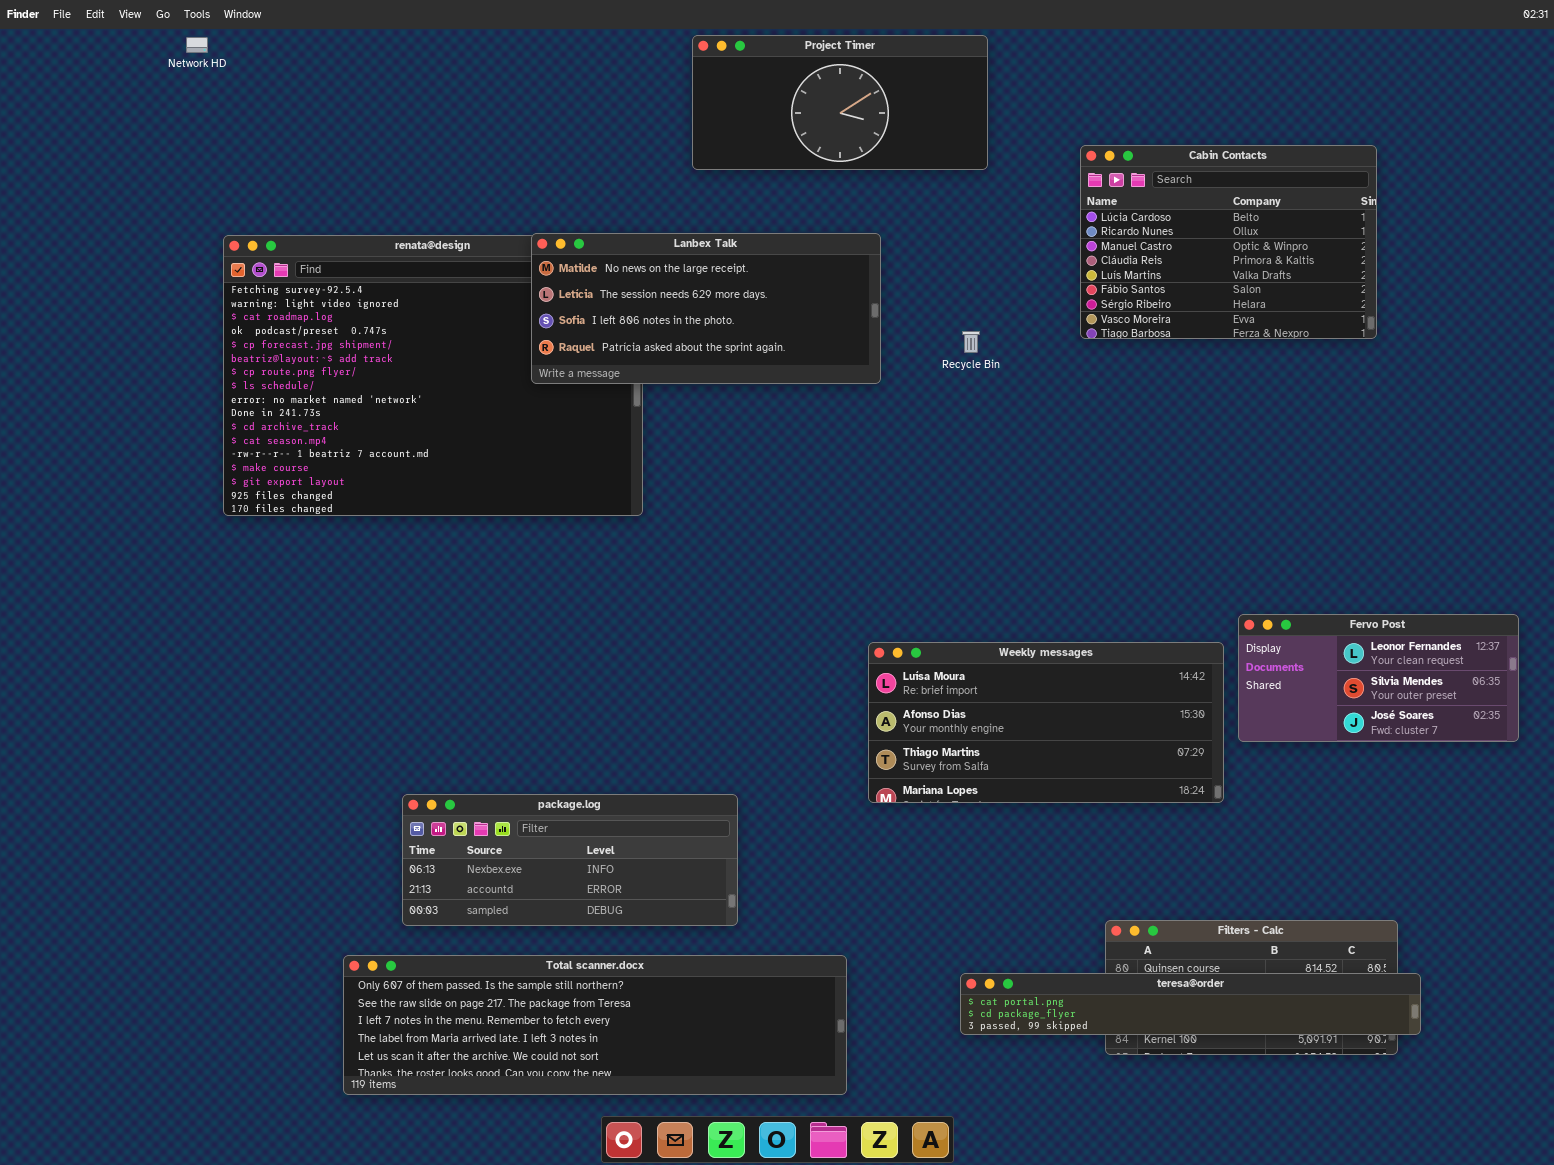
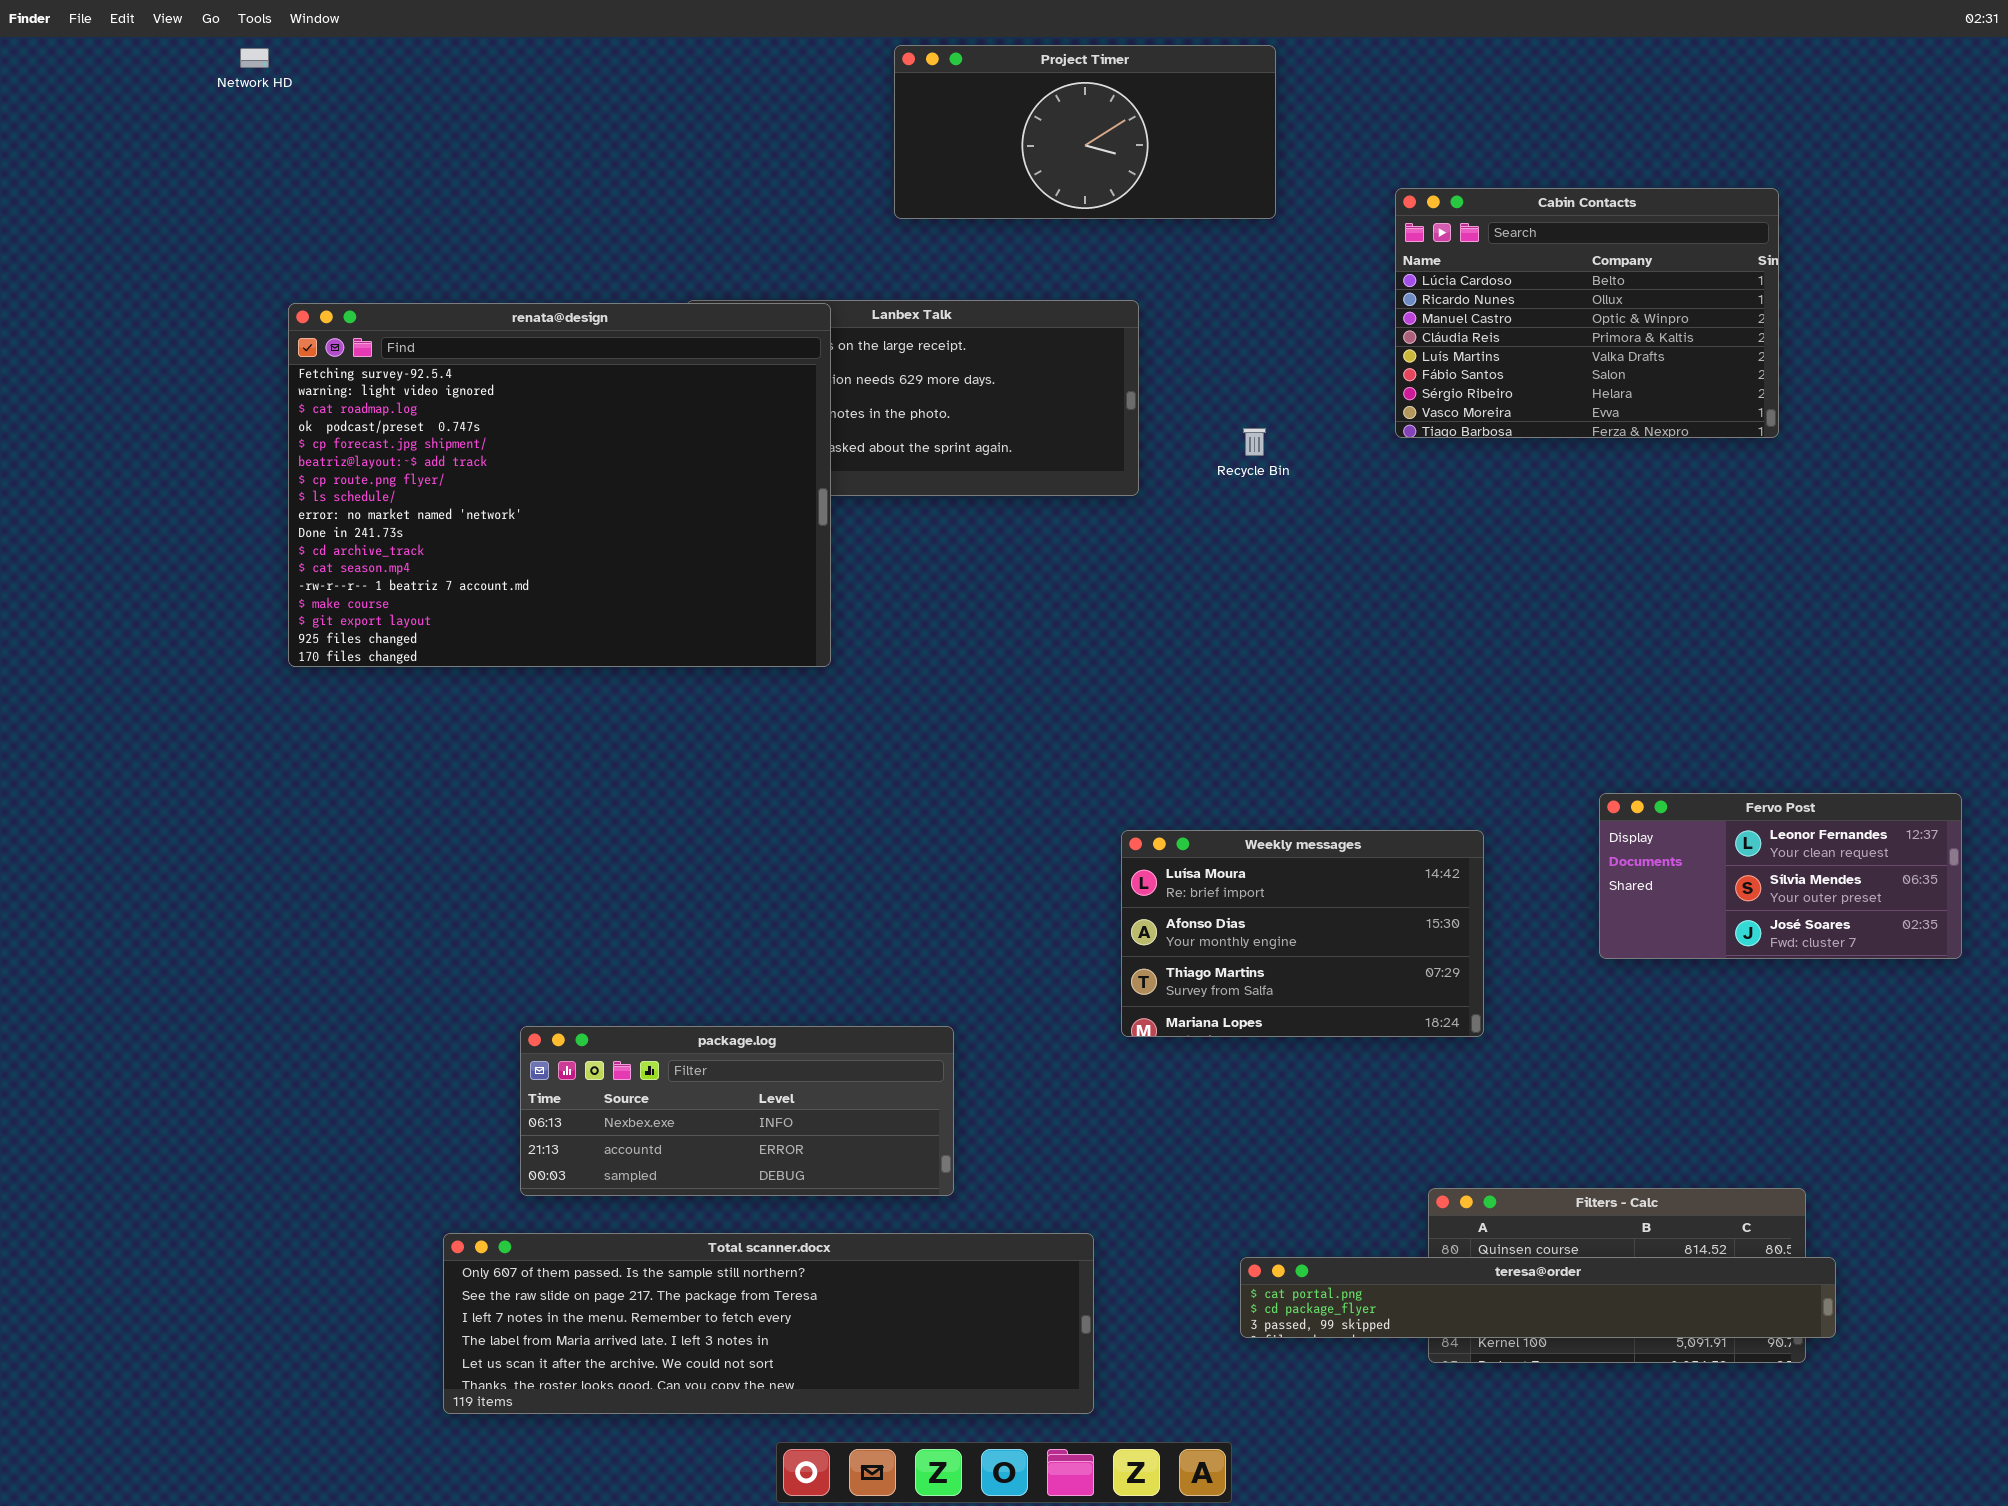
renata@design: [223,235,643,516] -> [288,303,831,667], raised
Weekly messages: [868,642,1224,803] -> [1121,830,1484,1037], resized

